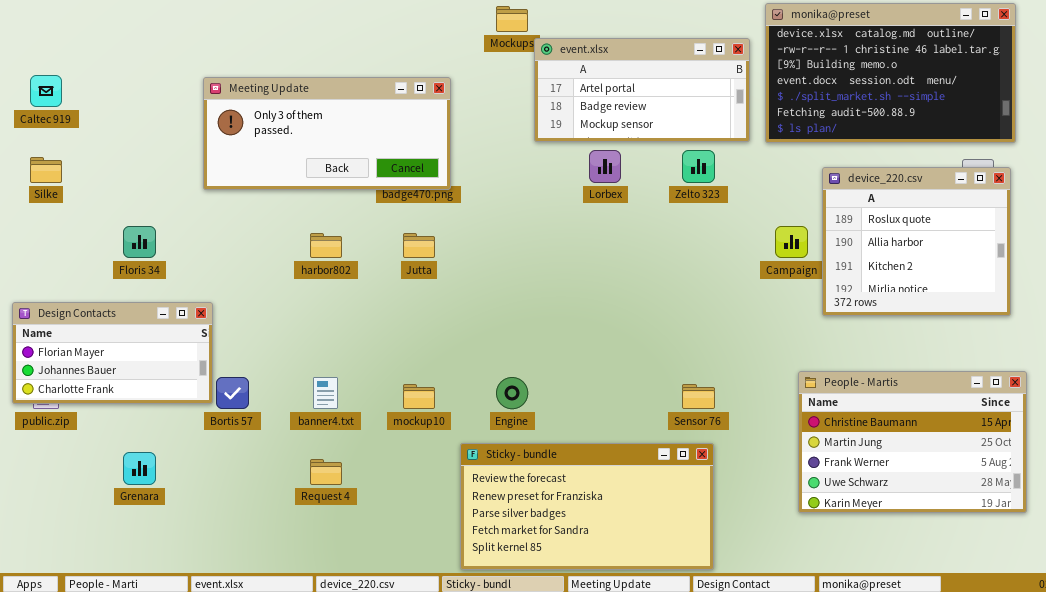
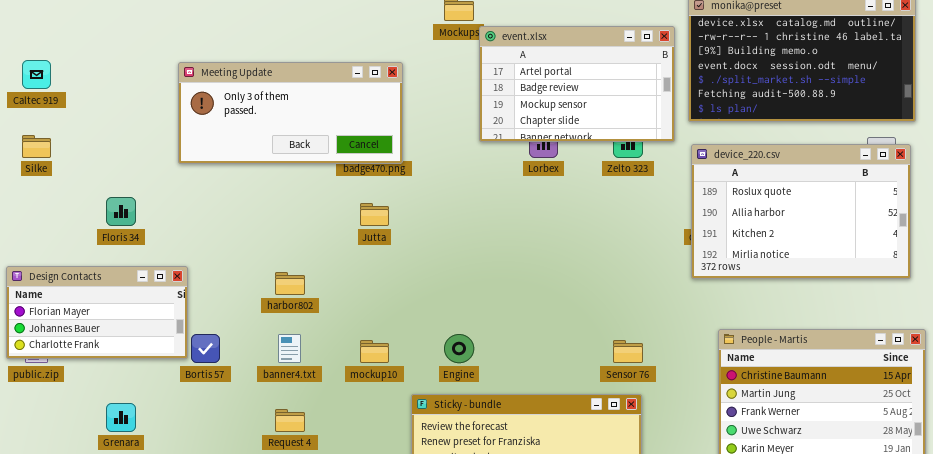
event.xlsx: [534,38,750,142] -> [479,26,675,142], resized
device_220.csv: [822,167,1011,316] -> [691,144,911,279], resized
harbor802: [310,233,342,258] -> [275,272,305,295], moved

